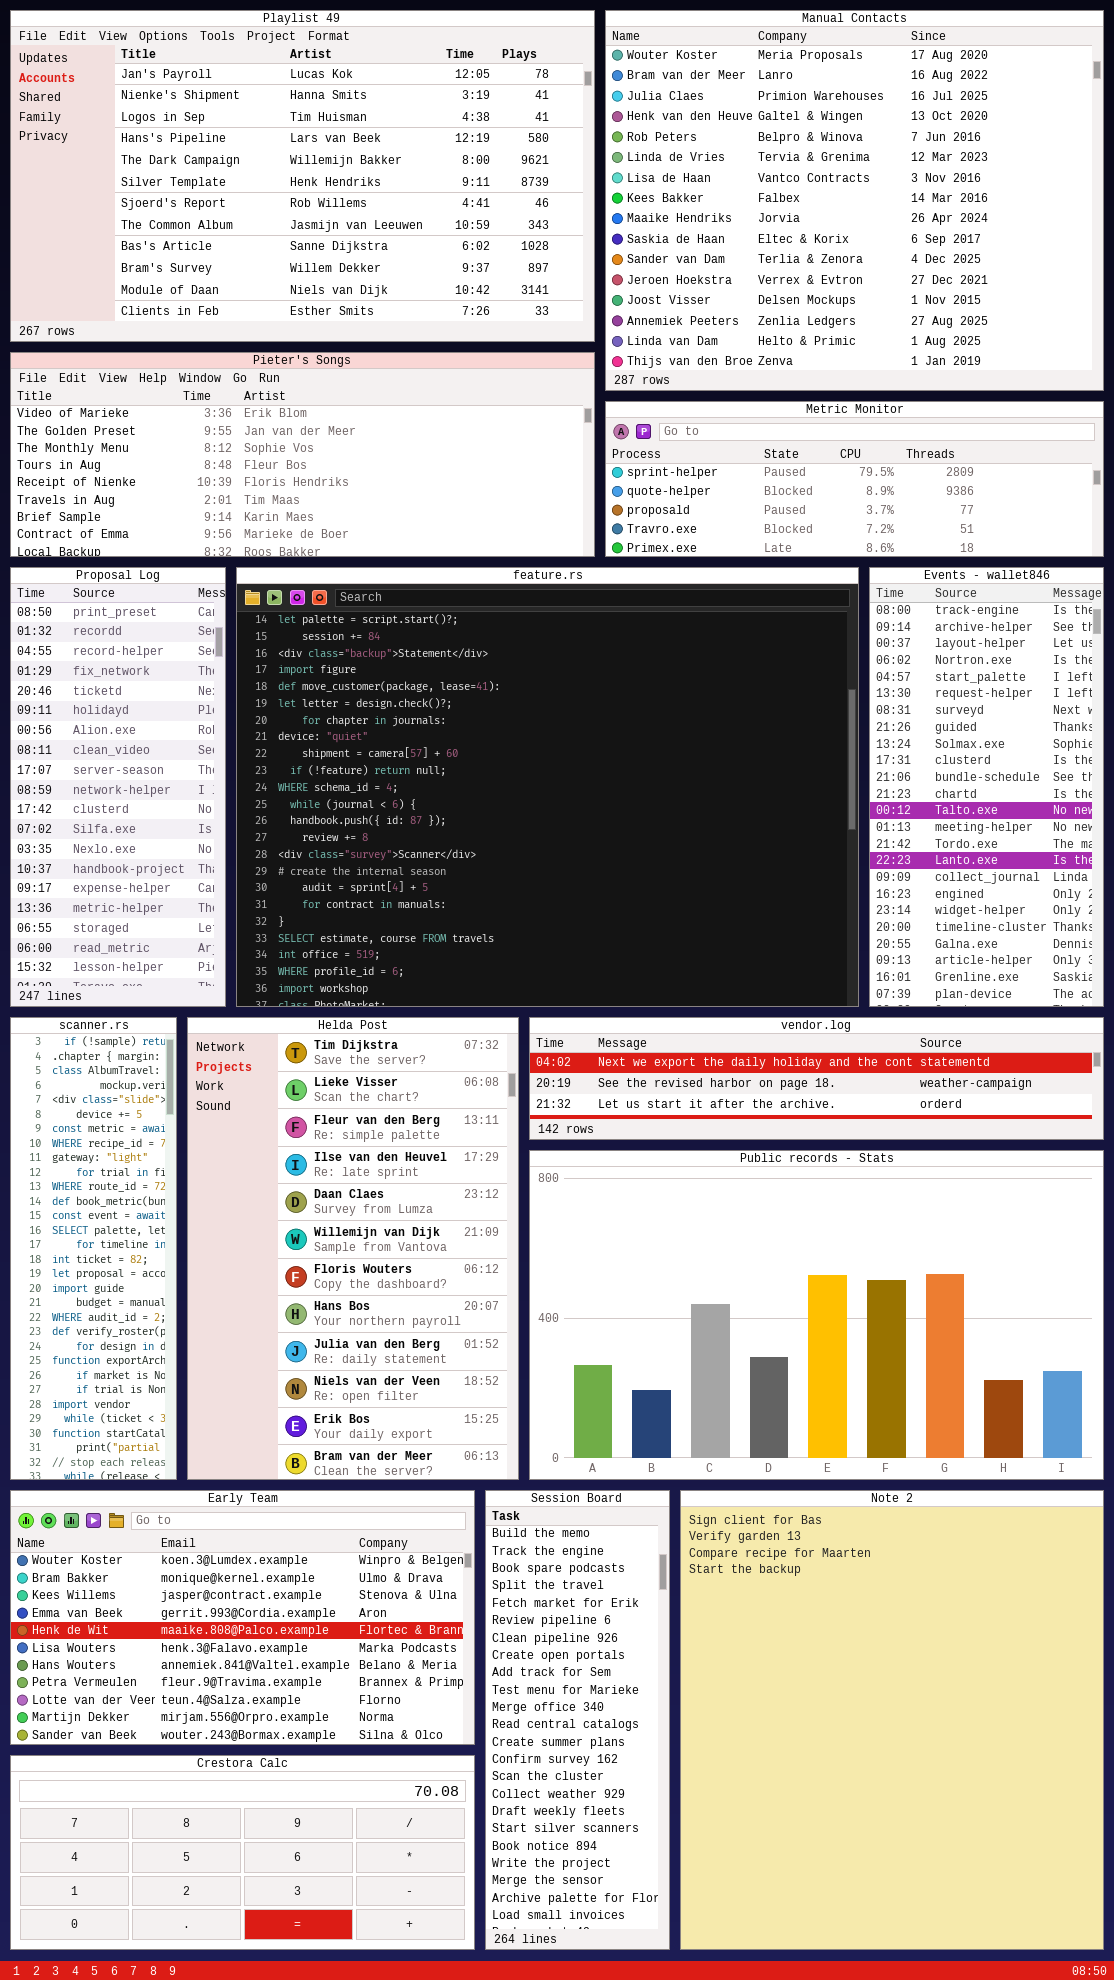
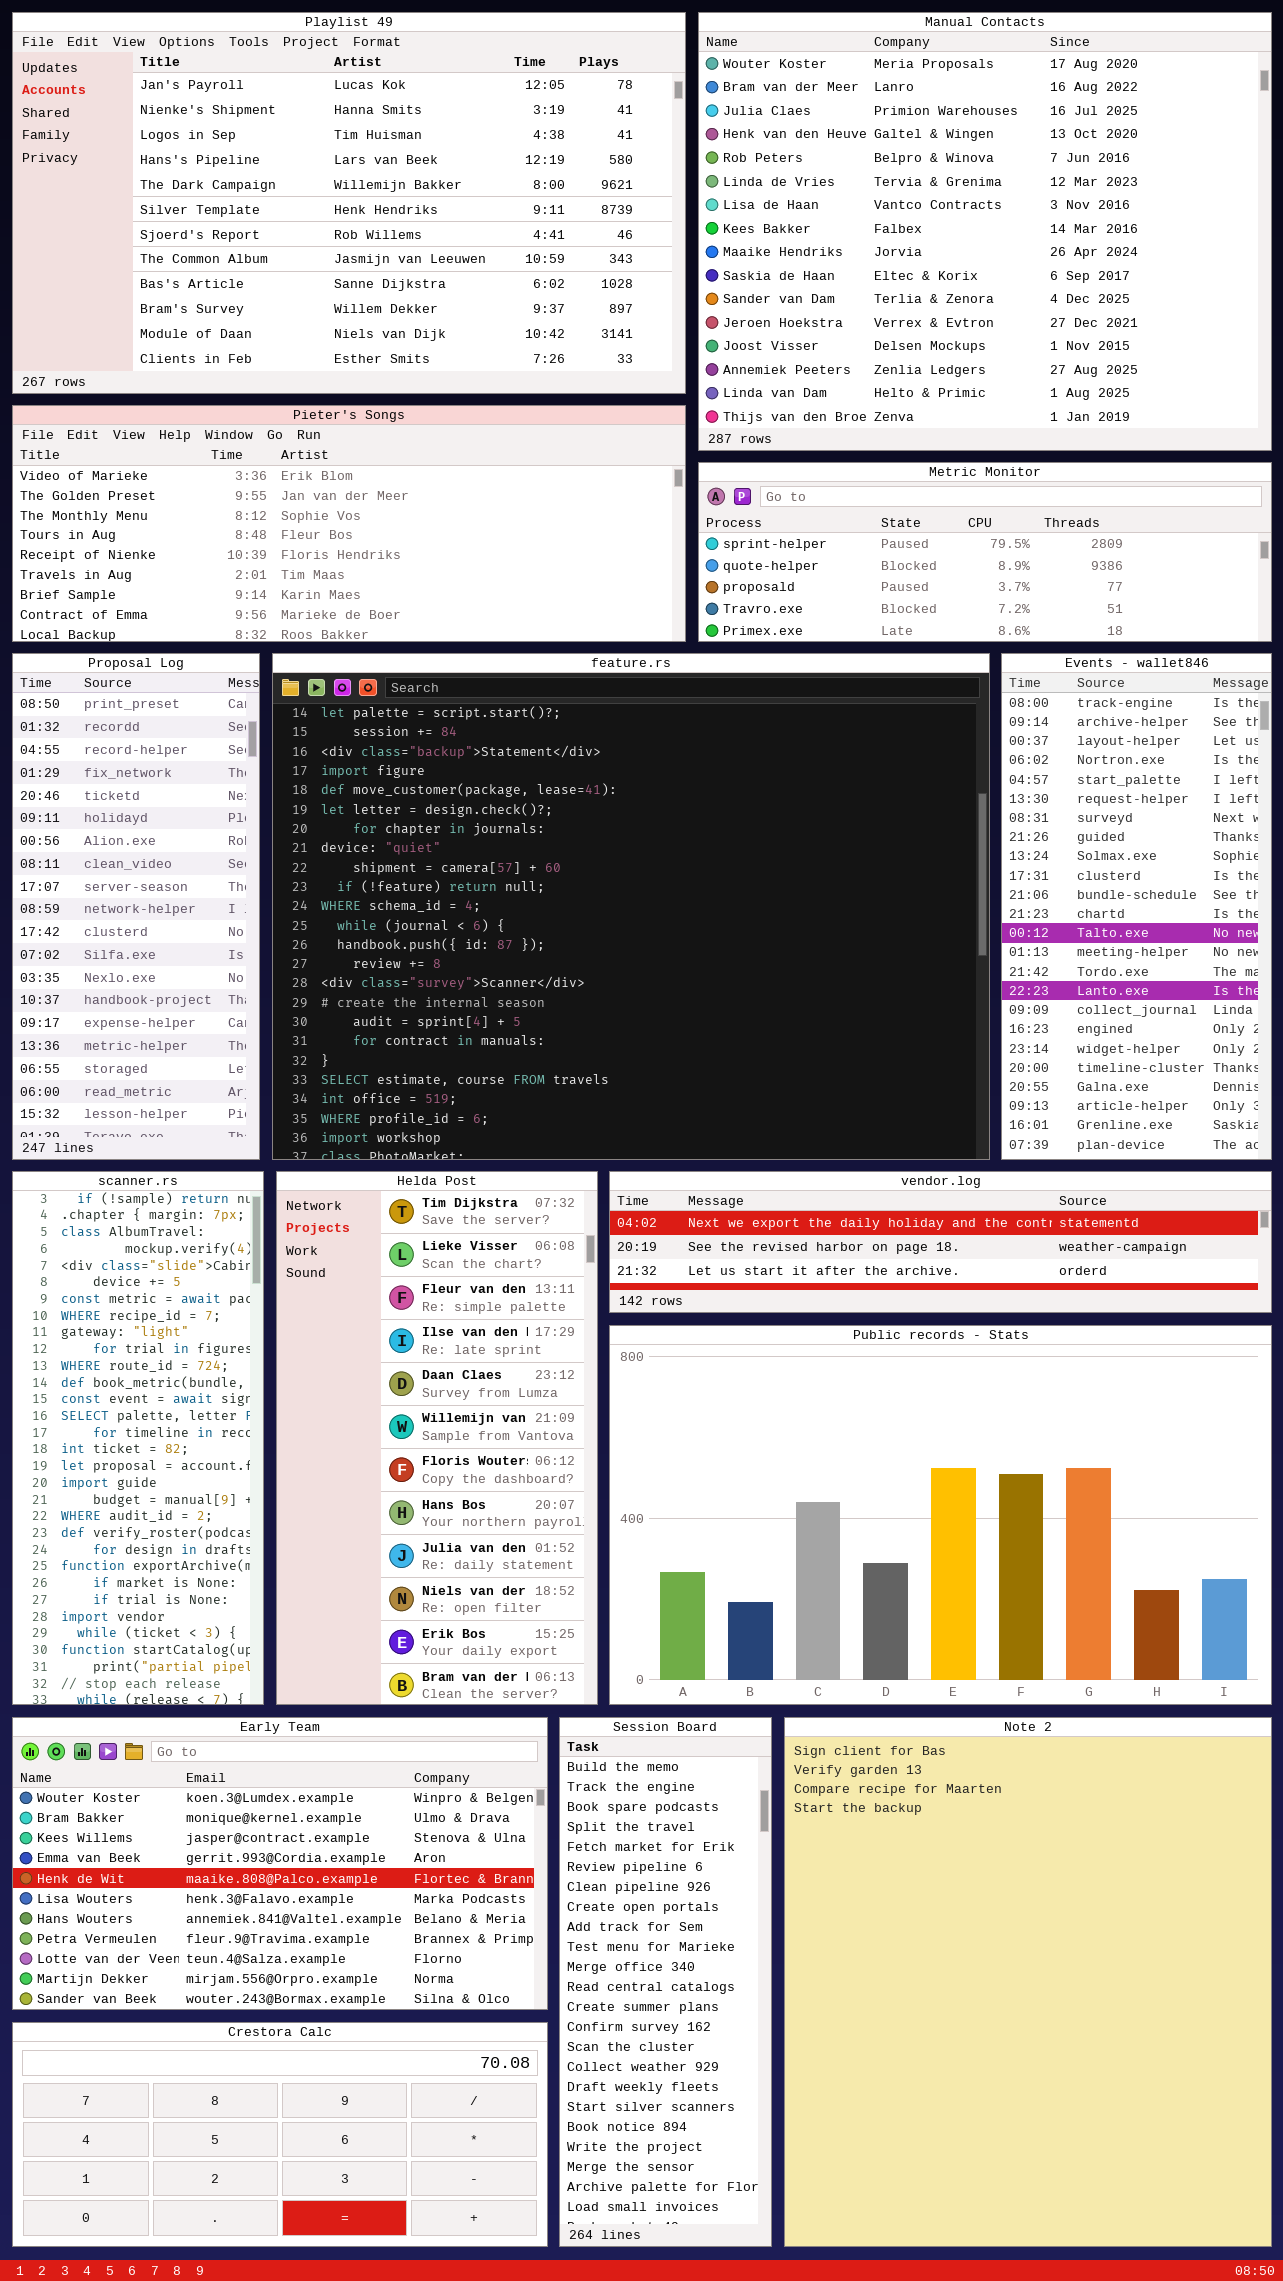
scanner.rs: [10,1017,177,1480] -> [12,1171,264,1705], resized
Helda Post: [187,1017,519,1480] -> [276,1171,598,1705], resized

